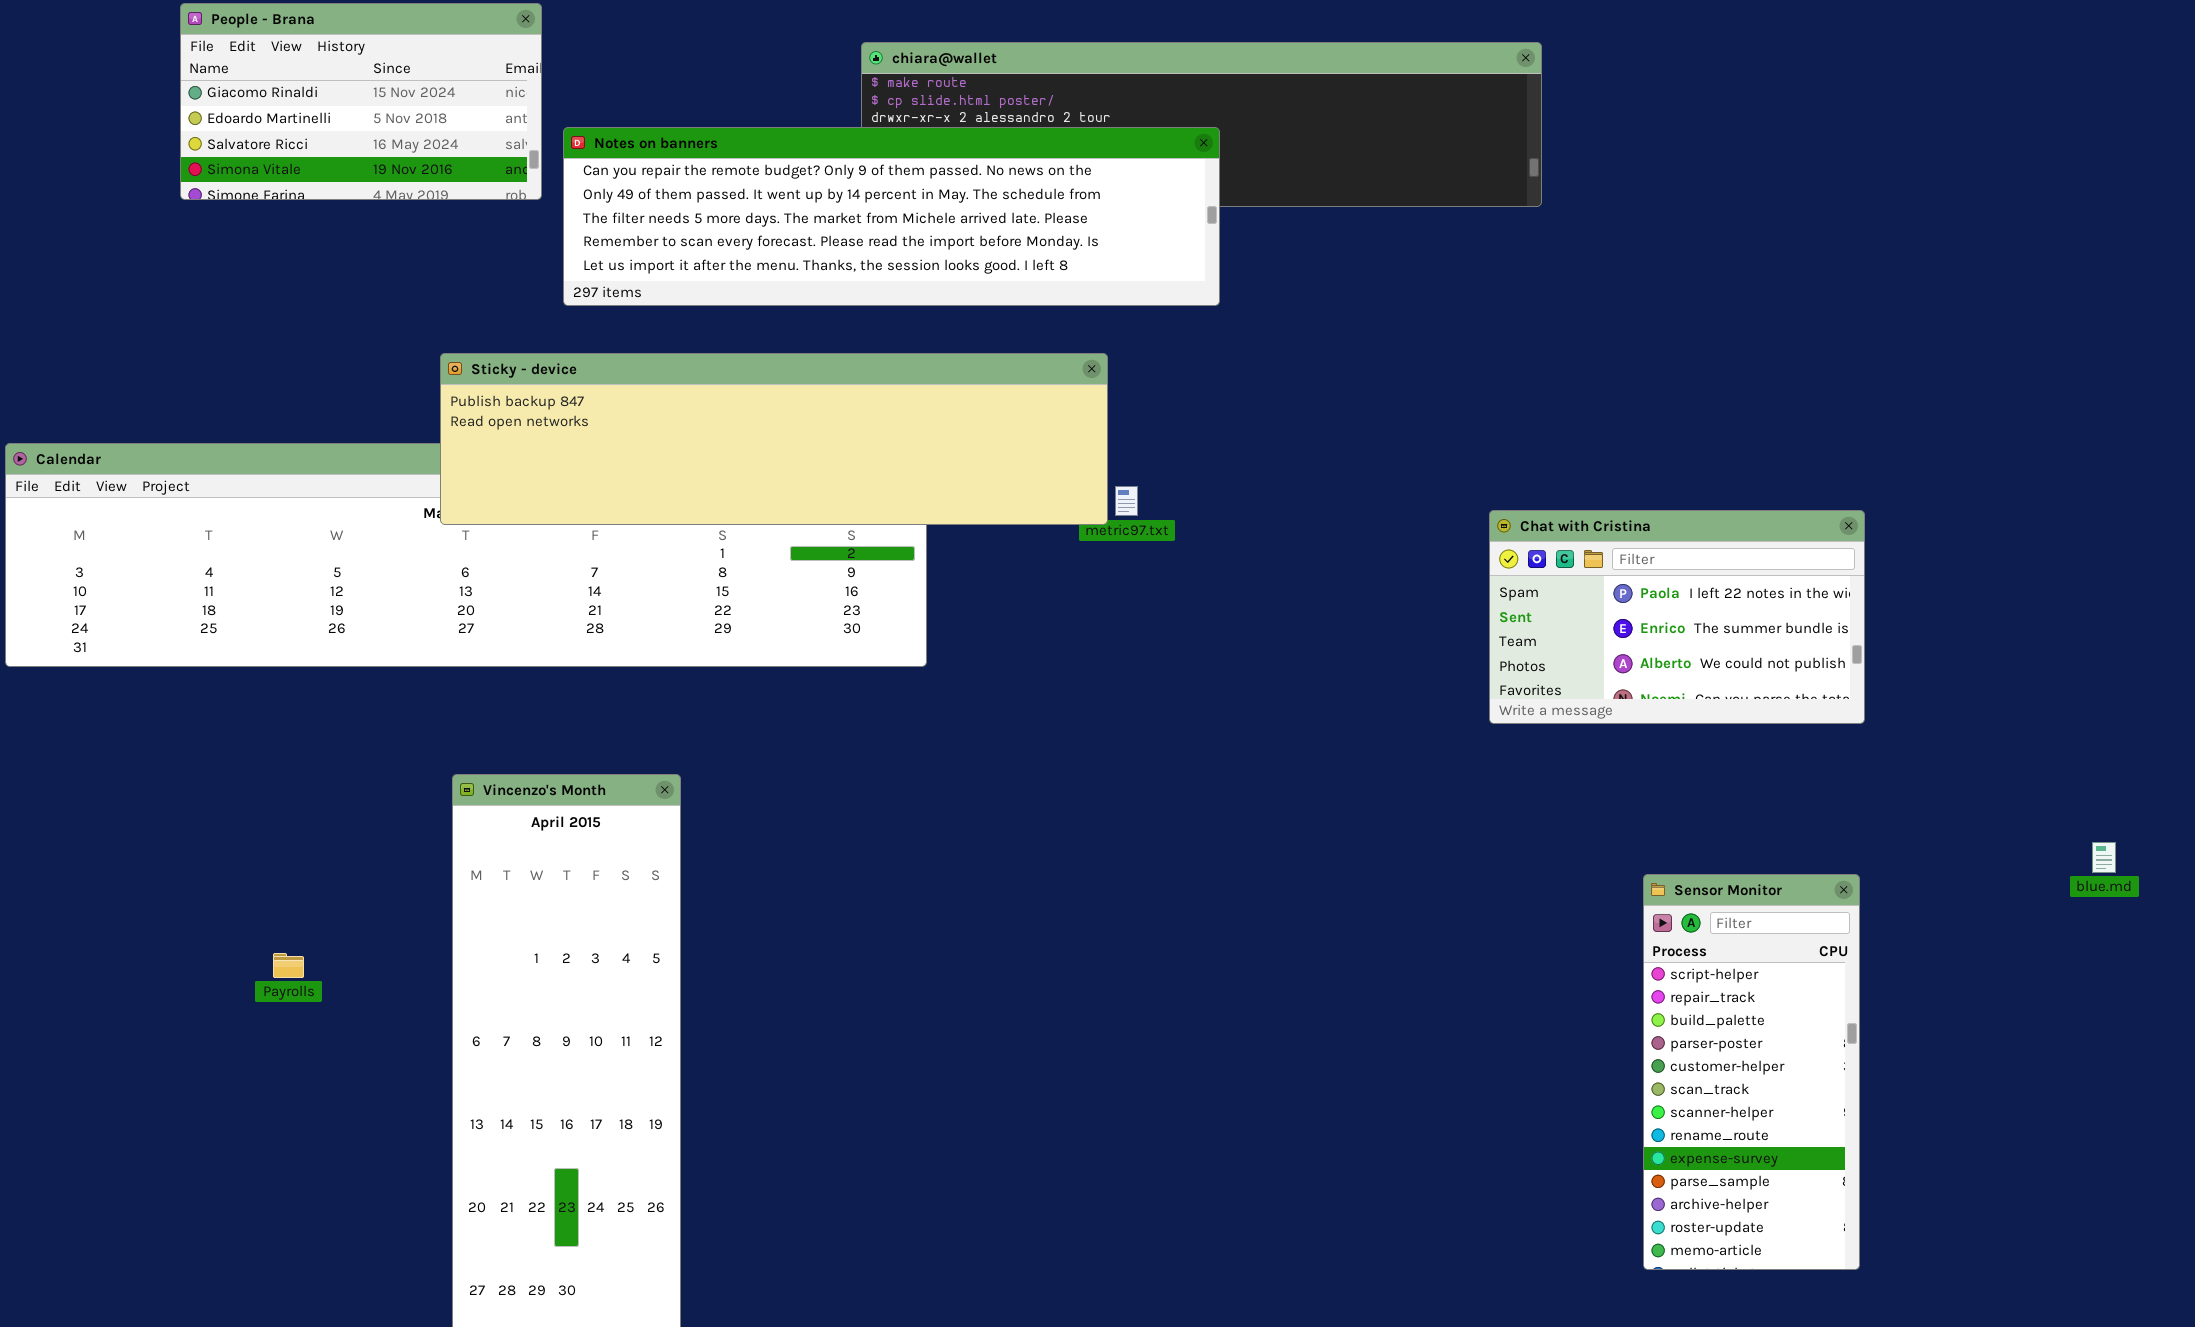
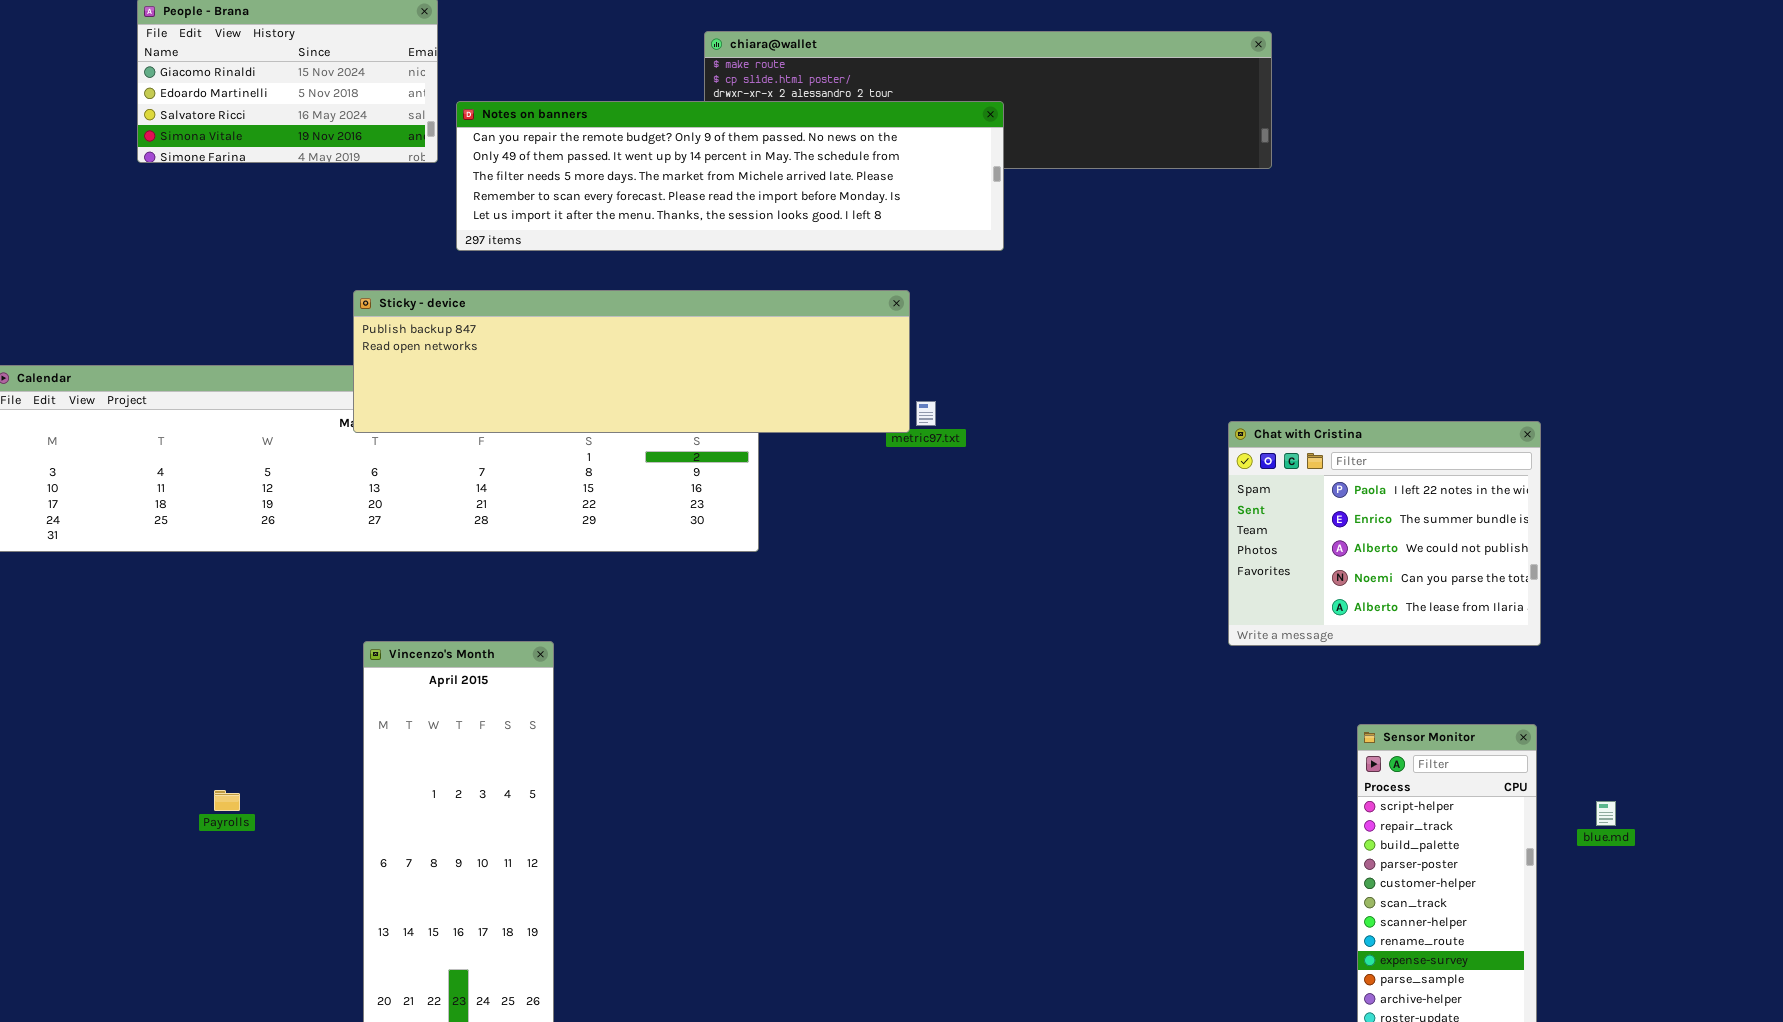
Chat with Cristina: [1489,510,1865,724] -> [1228,421,1541,646], resized
blue.md: [2092,842,2116,873] -> [1596,801,1616,826], moved

